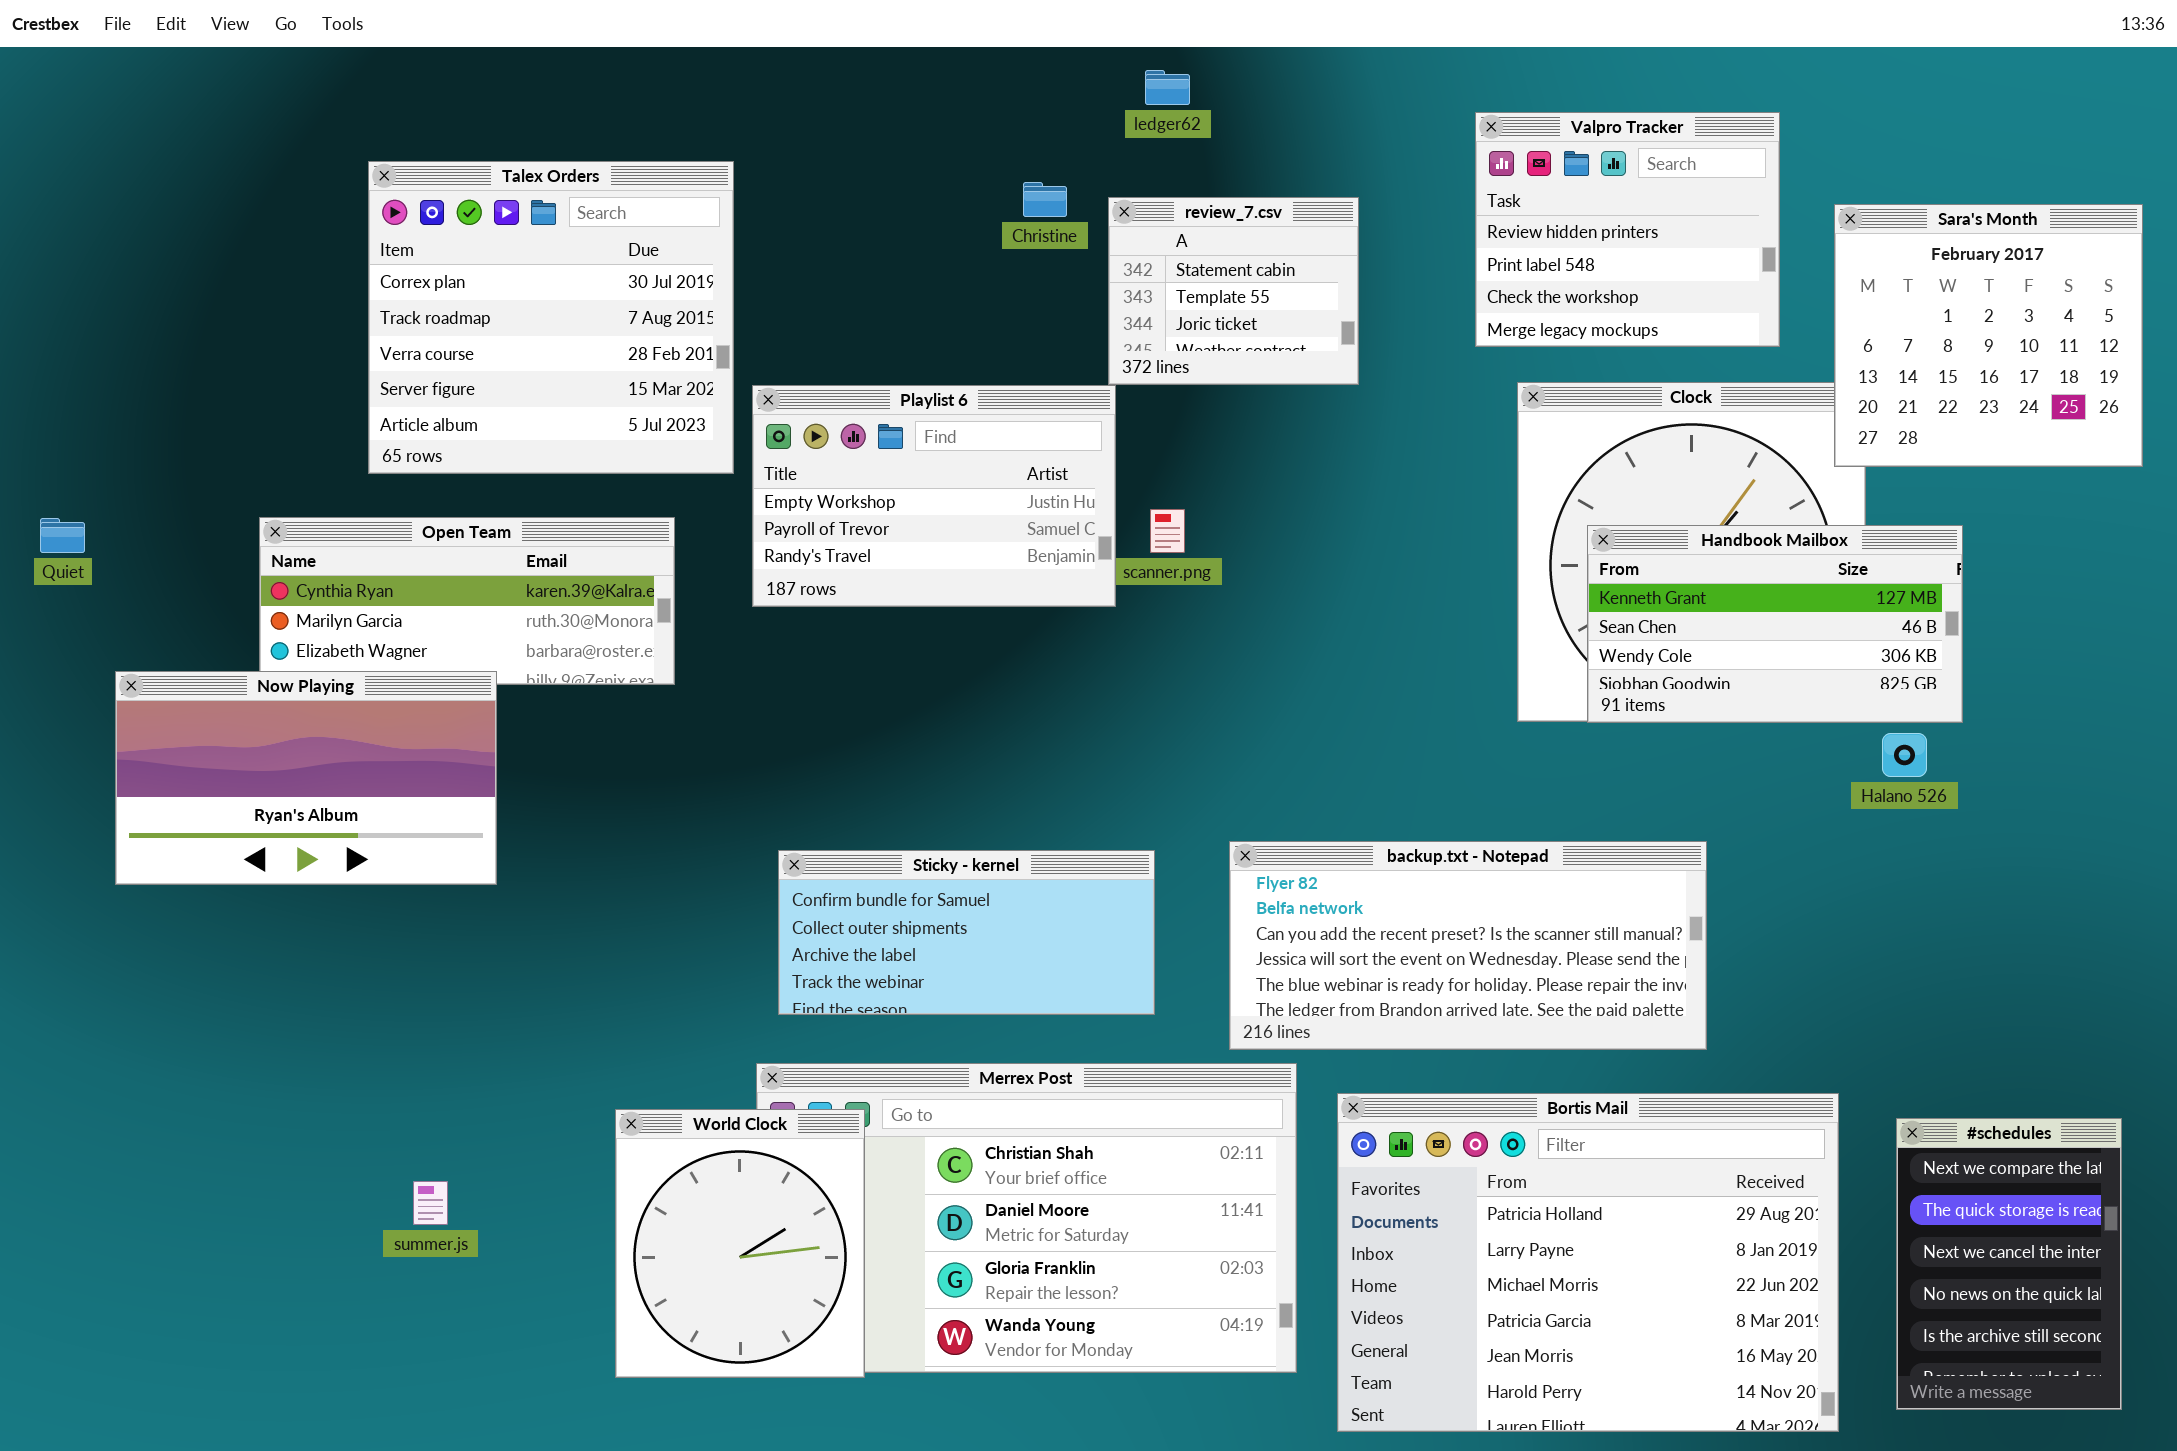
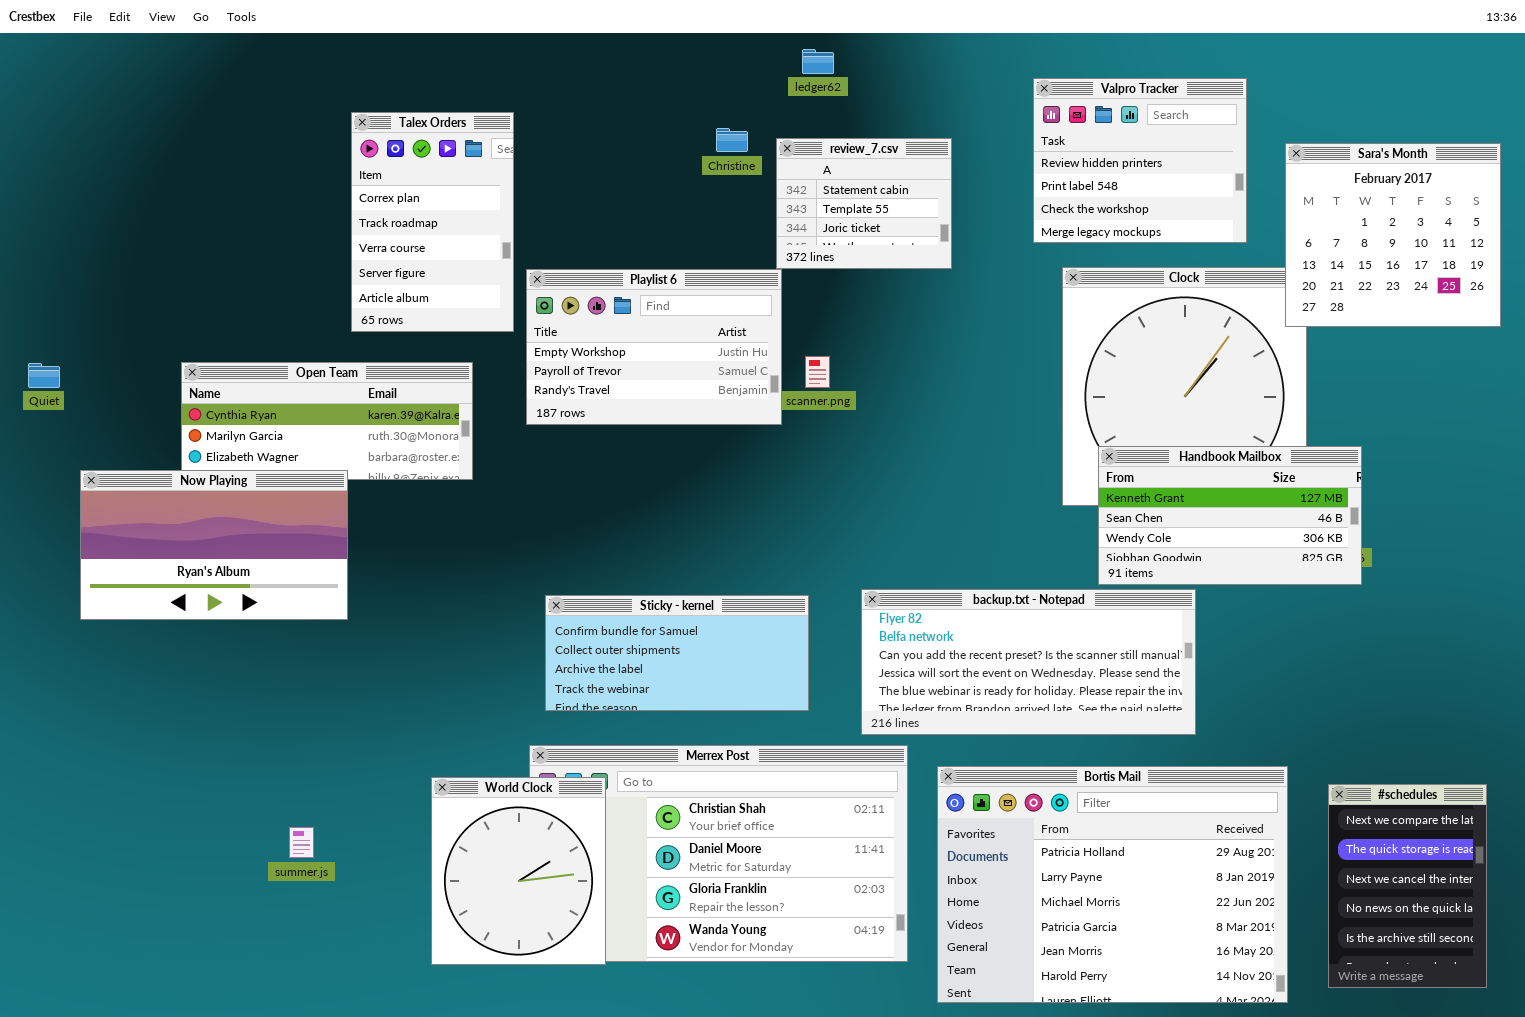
Talex Orders: [368,161,734,474] -> [351,112,514,332], resized
Handbook Mailbox: [1587,525,1963,723] -> [1098,446,1362,585], moved

